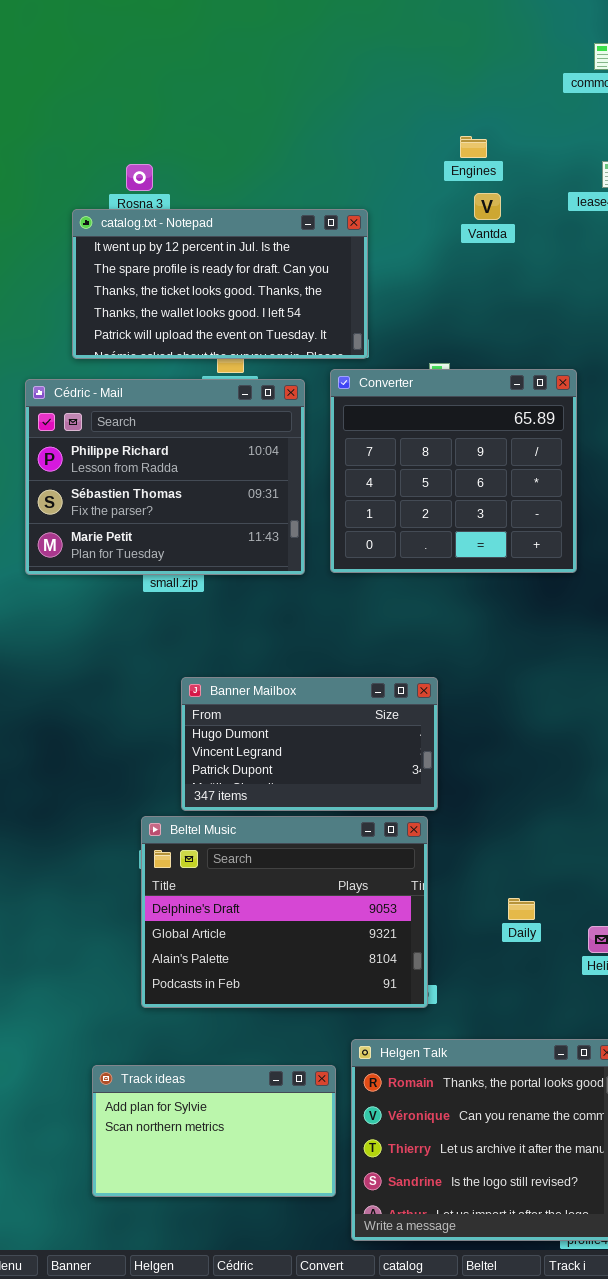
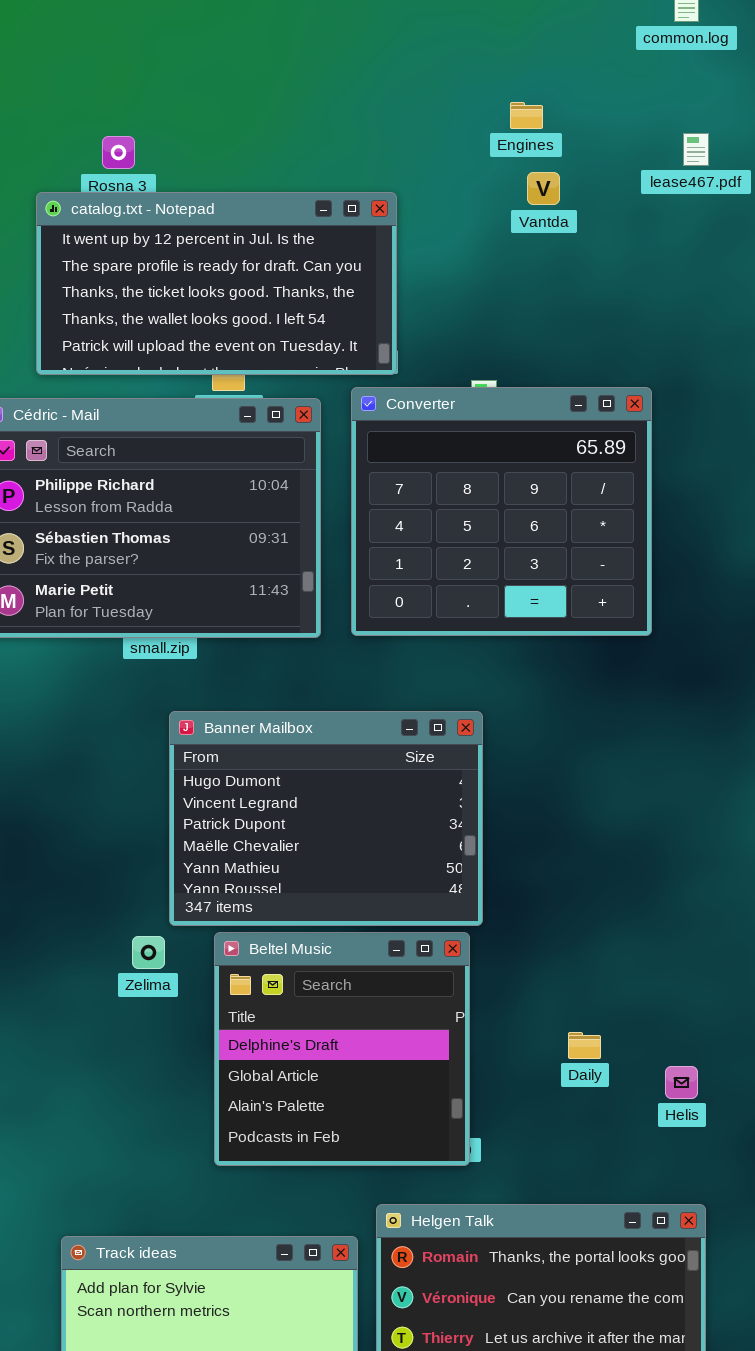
Banner Mailbox: [181,677,438,811] -> [169,711,483,926], resized
Beltel Music: [141,816,428,1008] -> [214,932,470,1166], resized

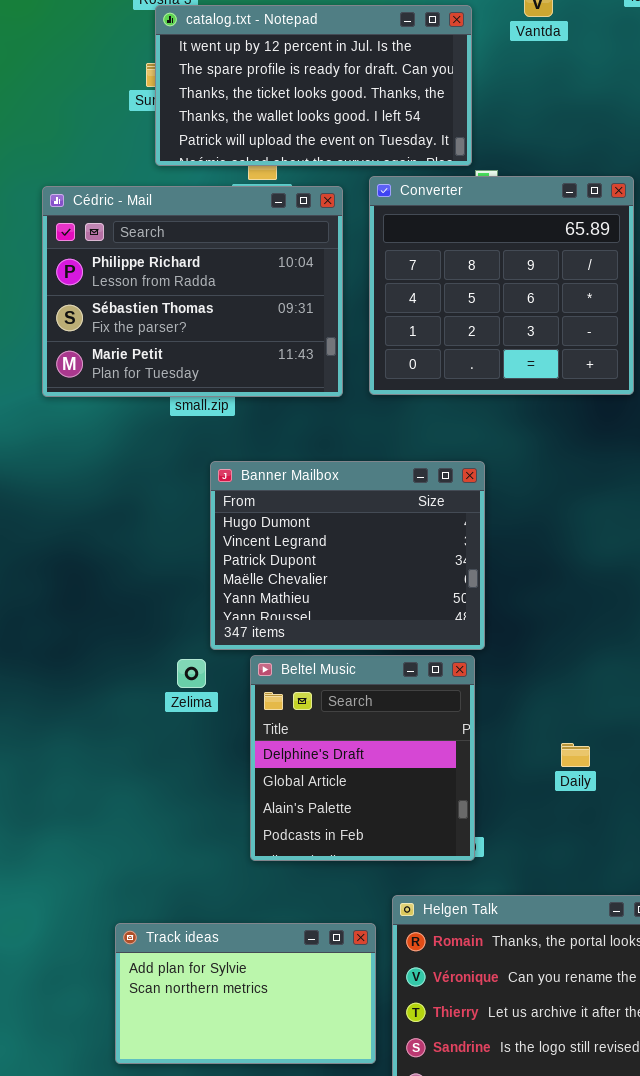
catalog.txt - Notepad: [36,192,397,375] -> [155,5,472,166], moved

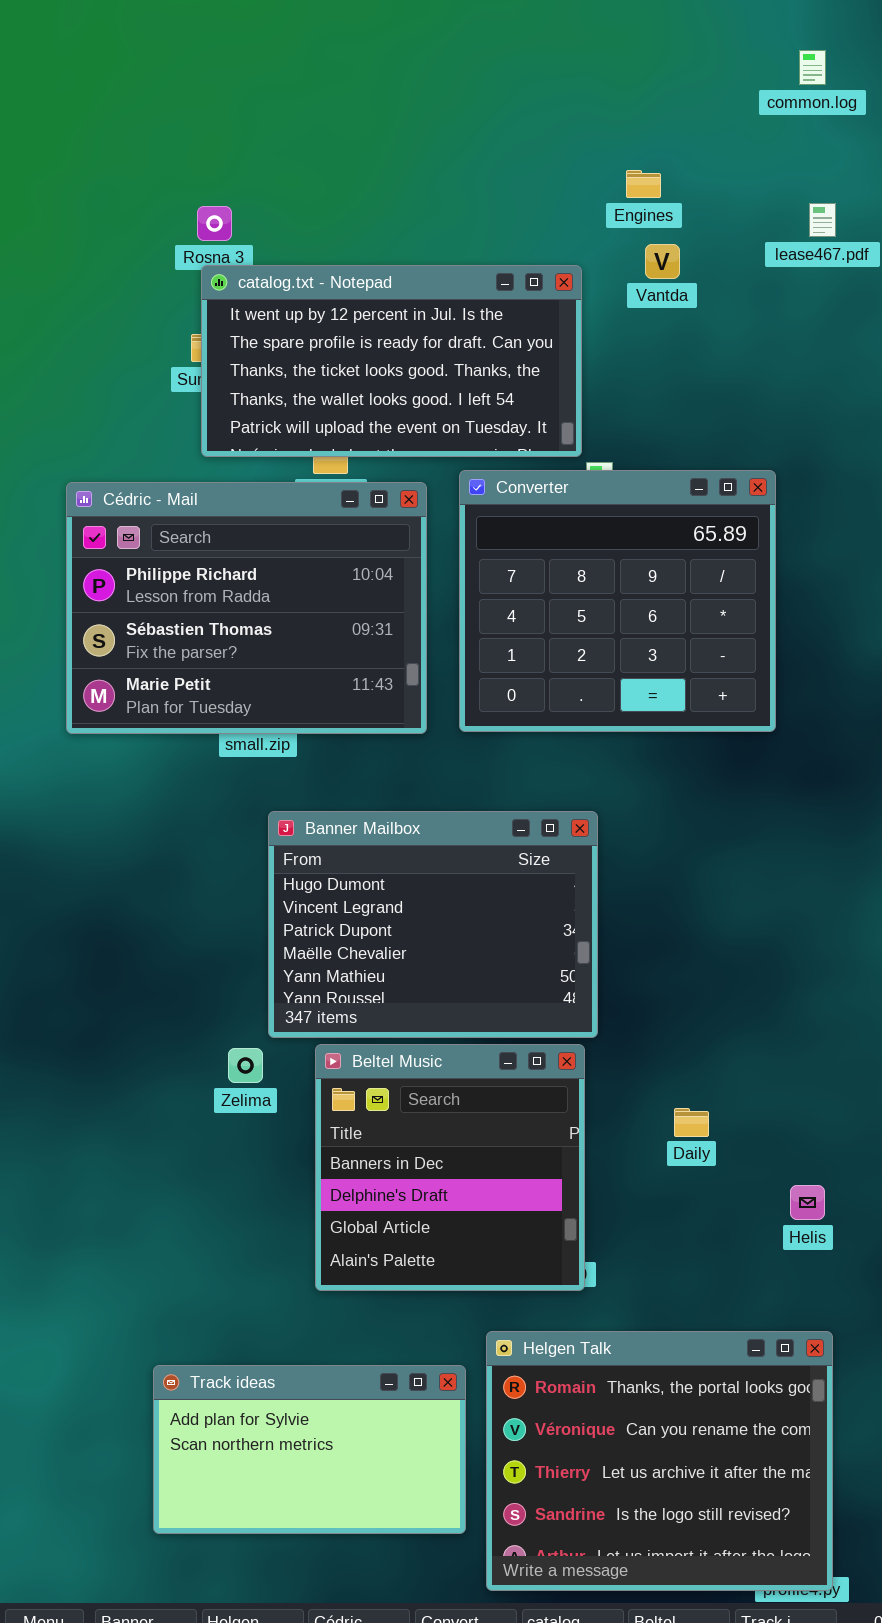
Beltel Music: [250,655,475,861] -> [315,1044,585,1291], scrolled up 1 row
Daily: [561,743,590,767] -> [674,1108,709,1137], moved

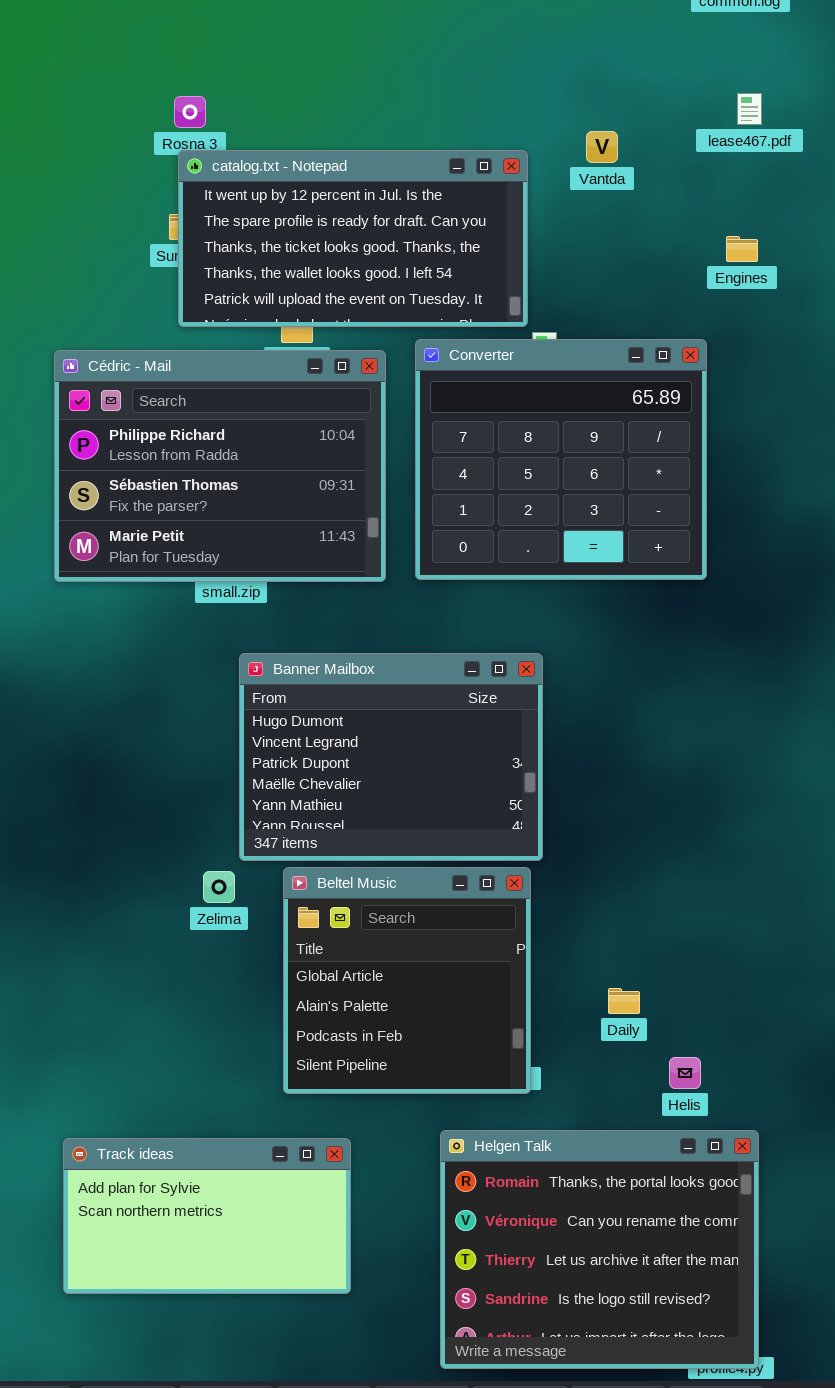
Engines: [626,170,661,198] -> [726,236,758,262], moved
Beltel Music: [315,1044,585,1291] -> [283,867,531,1094], scrolled down 2 rows
Daily: [674,1108,709,1137] -> [608,988,640,1014], moved
Helis: [790,1185,825,1220] -> [669,1057,701,1089], moved
Track ideas: [153,1365,466,1534] -> [63,1138,351,1294], moved

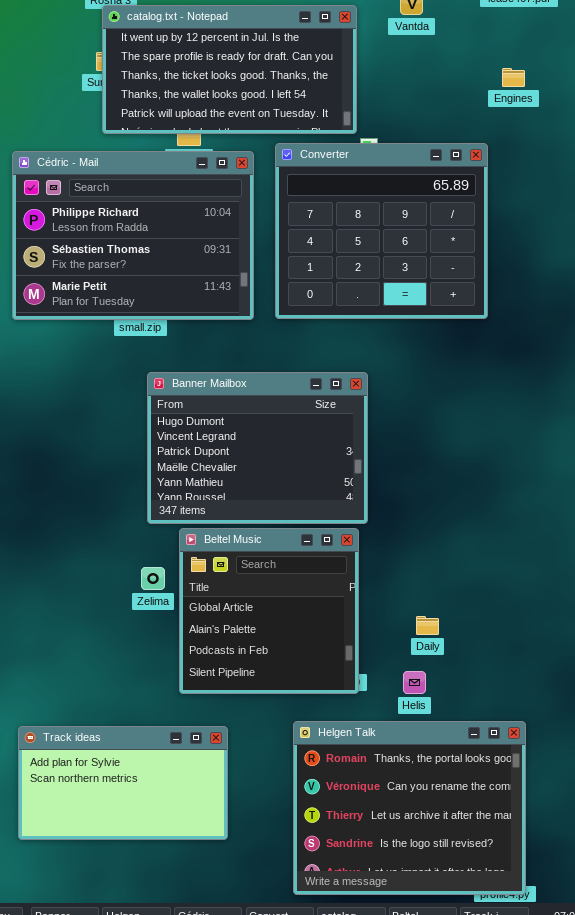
Zelima: [203,871,235,903] -> [141,567,165,590], moved
Helis: [669,1057,701,1089] -> [403,671,426,694], moved

